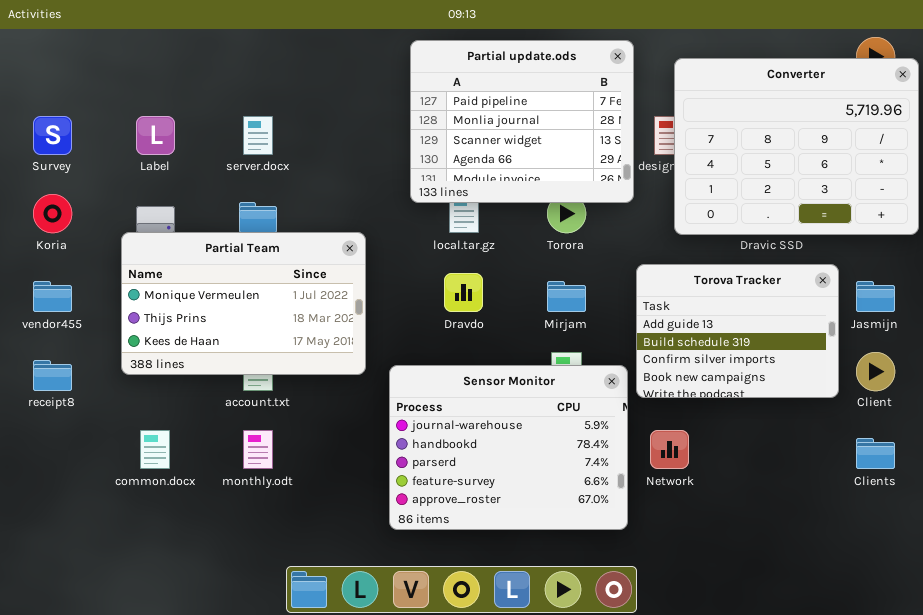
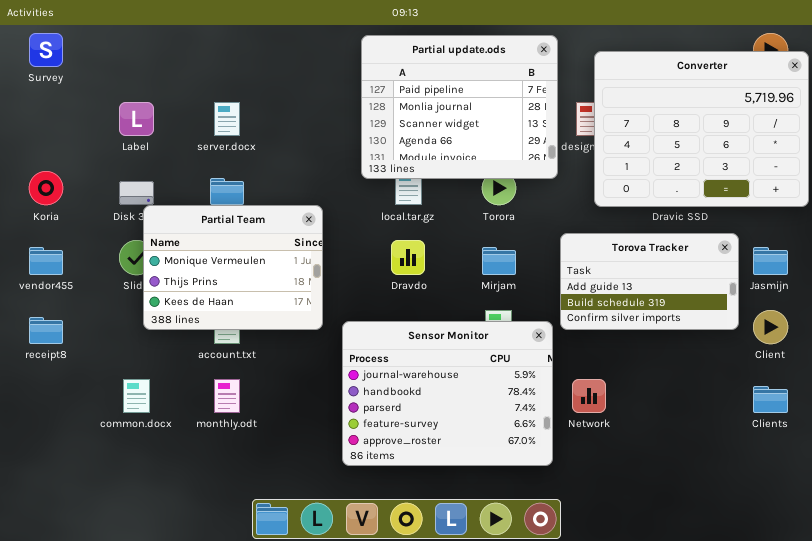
Survey: [33,116,72,155] -> [29,33,63,67], moved
Partial Team: [121,232,366,375] -> [143,205,323,330], resized
Torova Tracker: [636,264,839,398] -> [560,233,739,330], resized

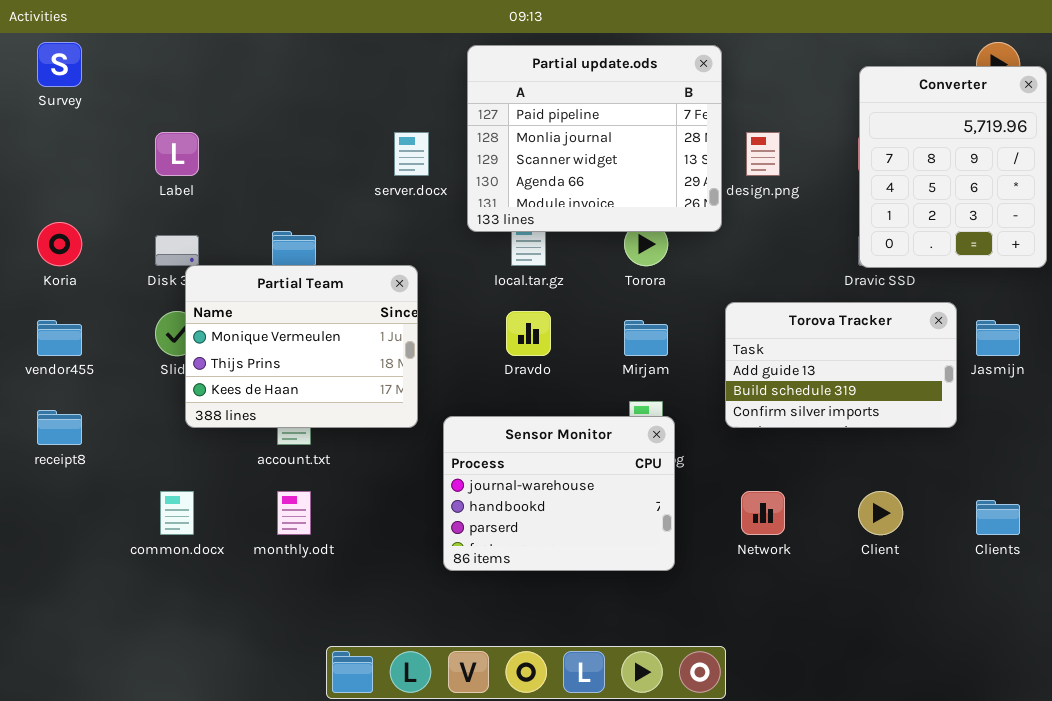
Converter: [594,51,809,207] -> [859,66,1047,268], resized
server.docx: [214,102,240,136] -> [394,132,429,176], moved
Client: [753,310,788,344] -> [858,491,903,535], moved
Sensor Monitor: [342,321,553,466] -> [443,416,675,571], resized

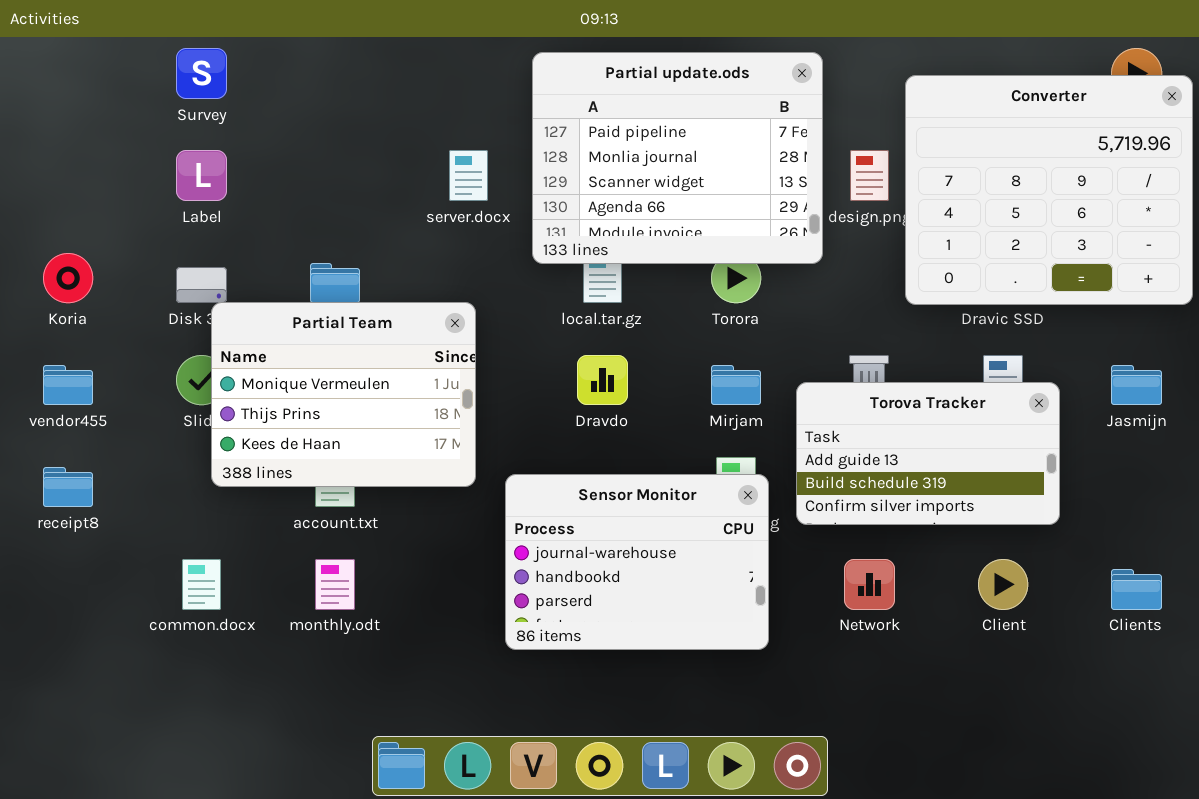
Survey: [37,42,82,87] -> [176,48,227,99], moved
Converter: [859,66,1047,268] -> [905,75,1193,305], resized
Torova Tracker: [725,302,957,428] -> [796,382,1060,525], moved

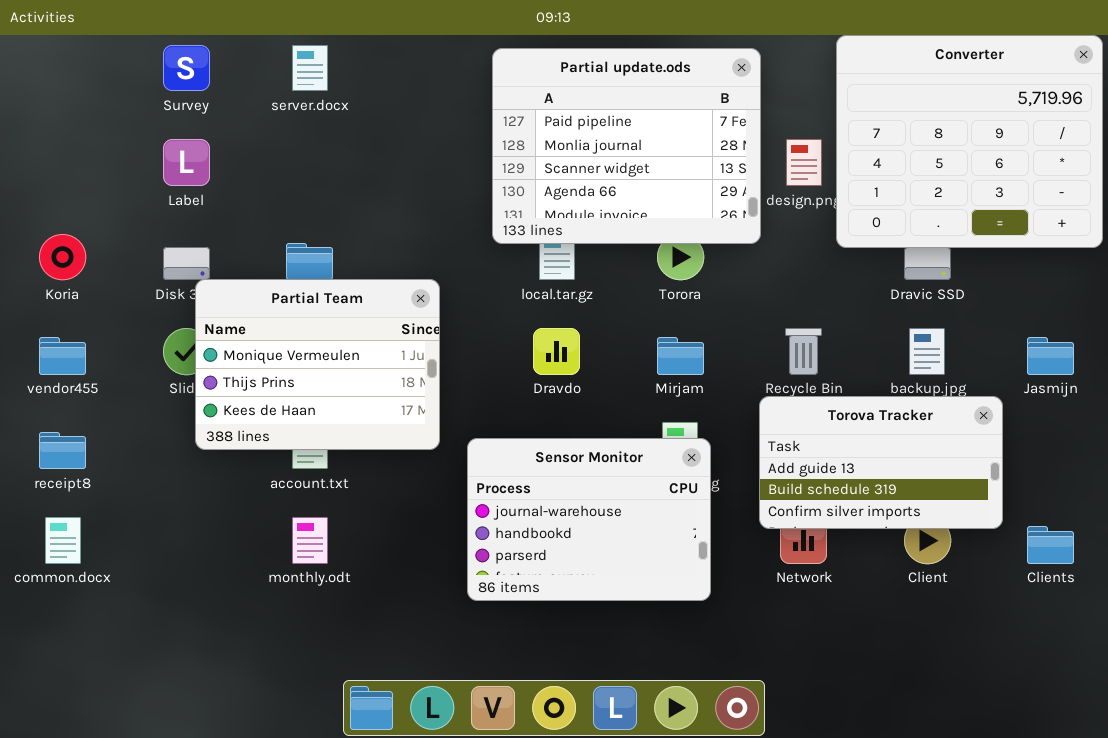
Converter: [905,75,1193,305] -> [836,35,1103,248], moved
server.docx: [449,150,488,201] -> [292,45,328,91], moved
Torova Tracker: [796,382,1060,525] -> [759,396,1003,529], moved
common.docx: [182,559,221,610] -> [45,517,81,564], moved

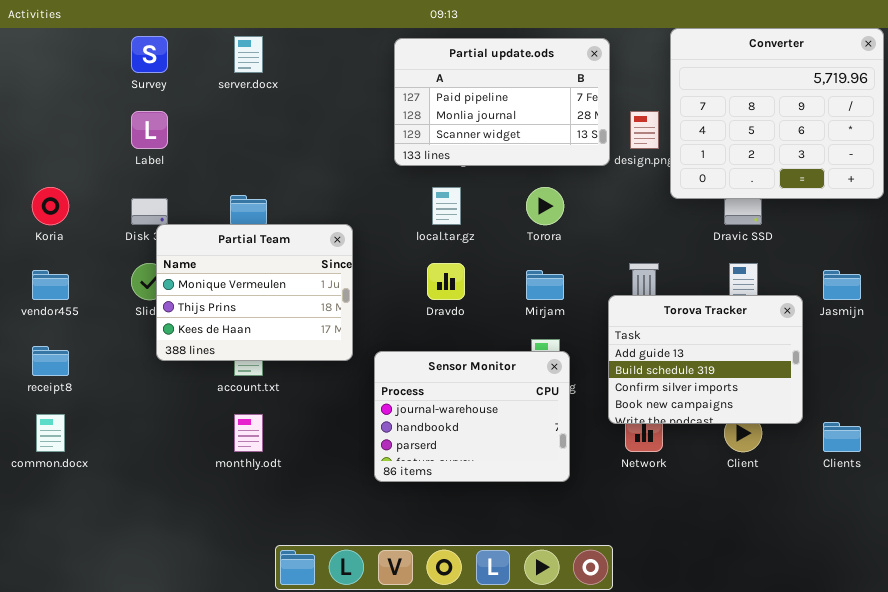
Partial update.ods: [492,48,761,244] -> [394,38,610,166], resized
Torova Tracker: [759,396,1003,529] -> [608,295,803,424], resized

